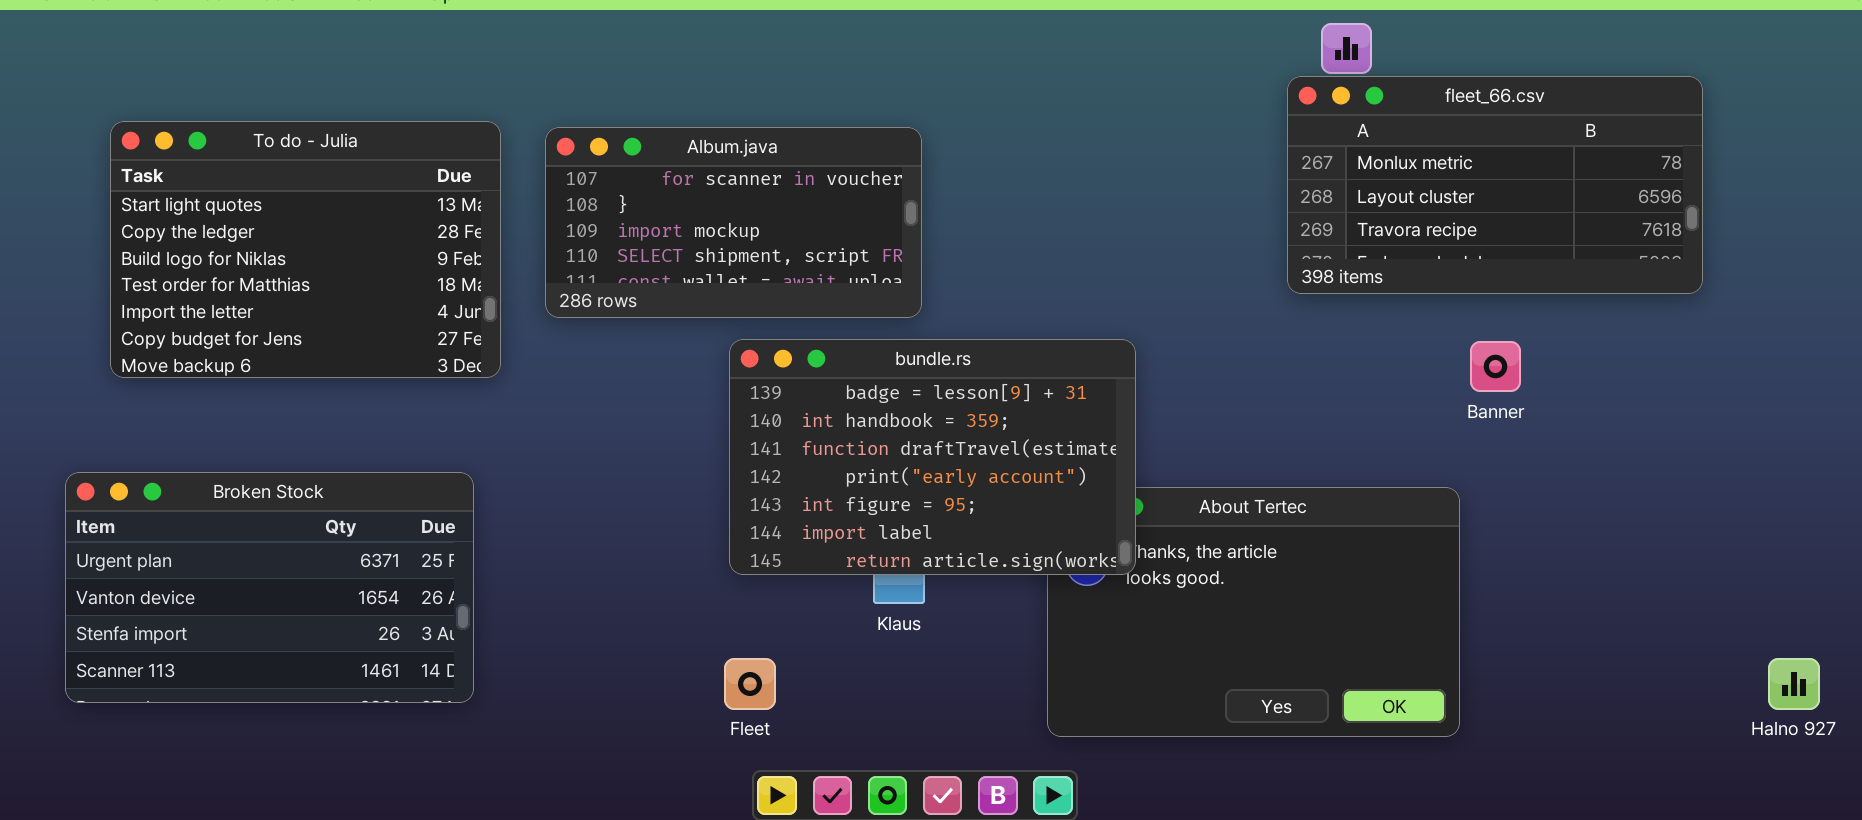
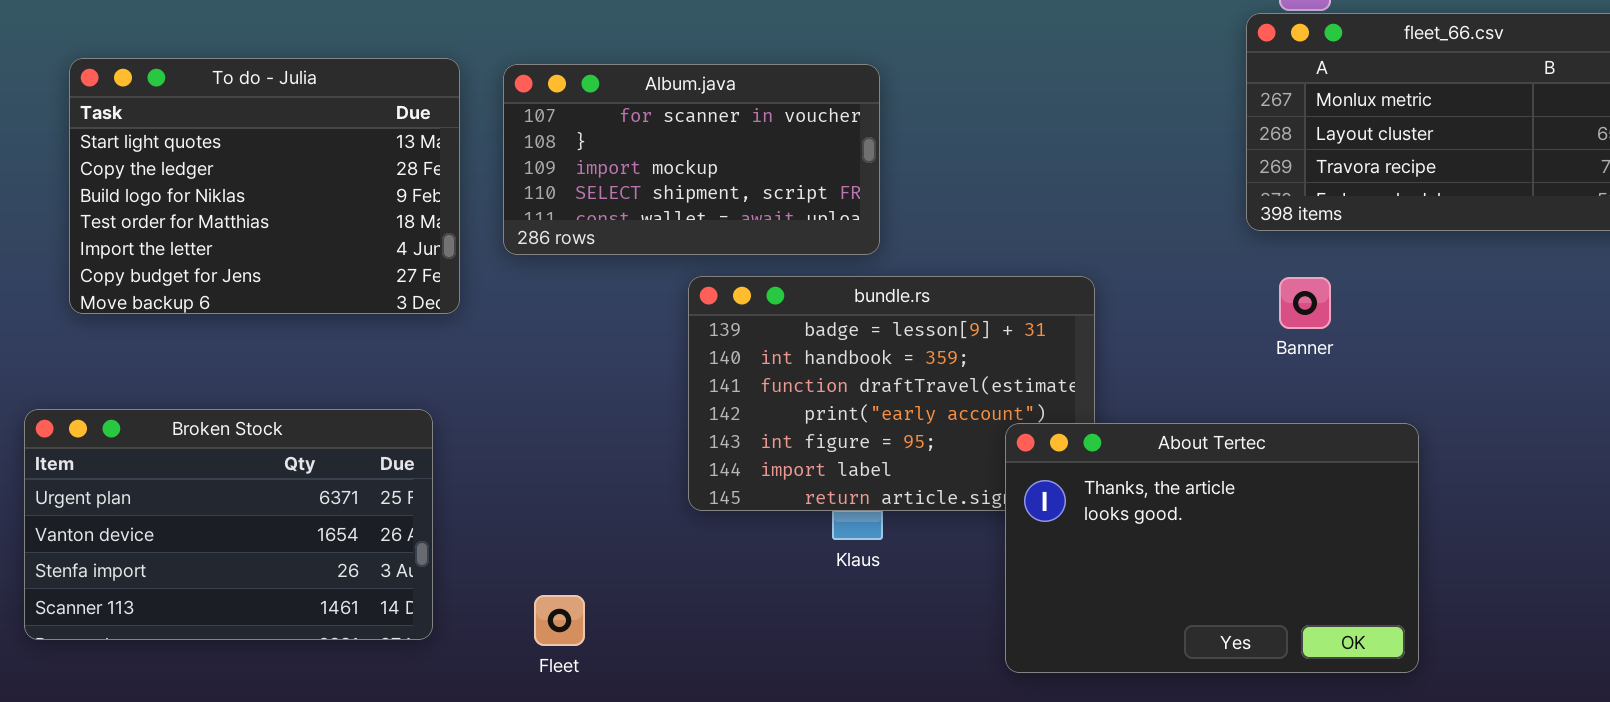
Banner: [1470,341,1521,392] -> [1279,277,1331,329], moved
About Tertec: [1047,487,1460,737] -> [1005,423,1419,673], raised
Fleet: [724,658,776,710] -> [534,595,585,646], moved

